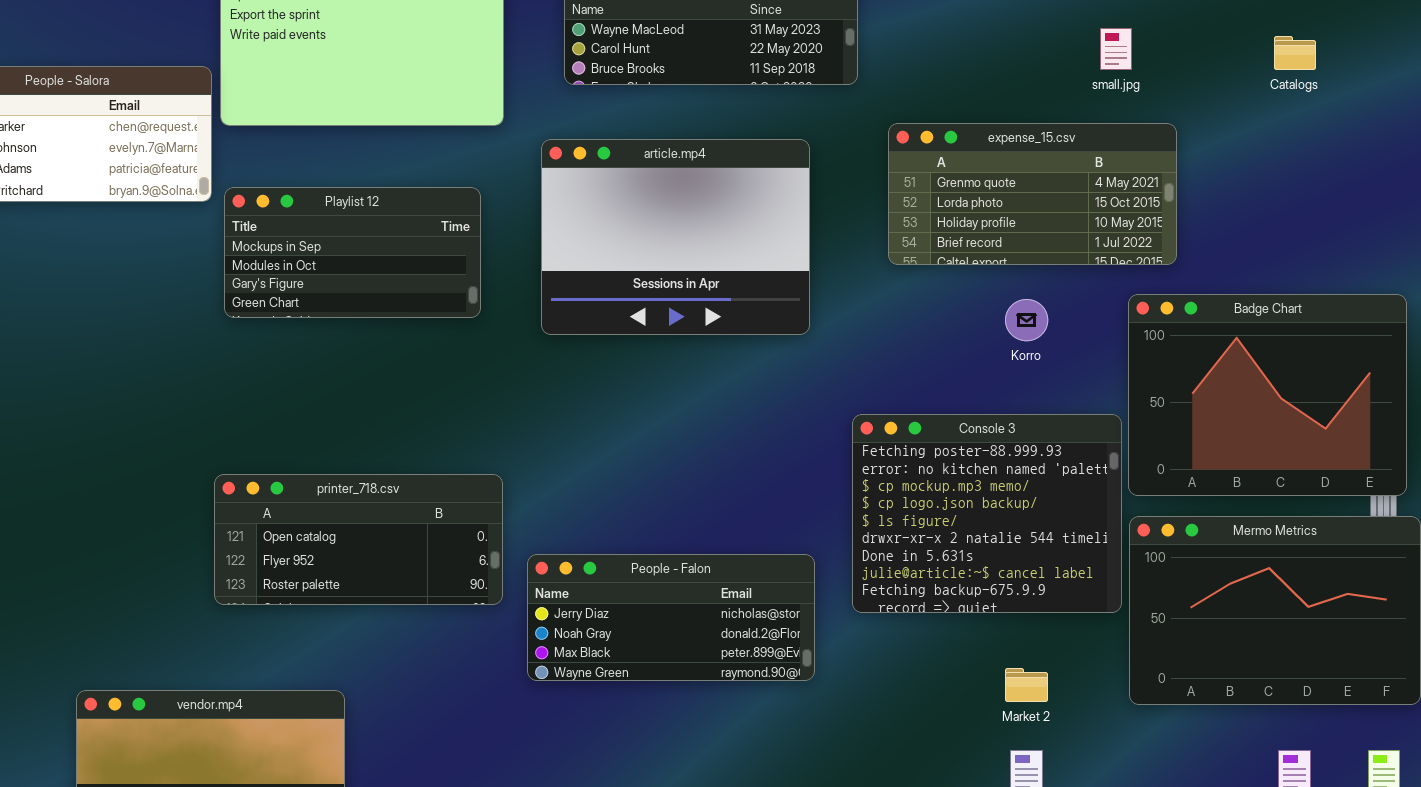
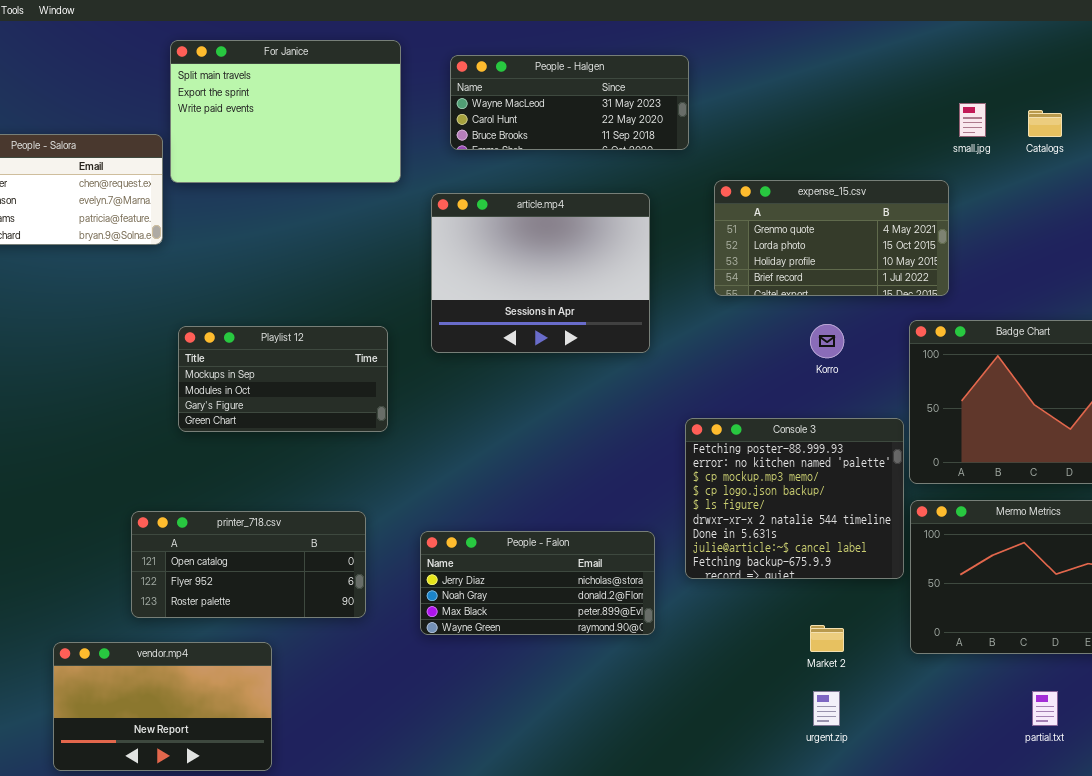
small.jpg: [1100,28,1132,70] -> [959,103,986,137], moved
Playlist 12: [224,187,481,318] -> [178,326,388,432], moved
printer_718.csv: [214,474,503,605] -> [131,511,366,618], moved

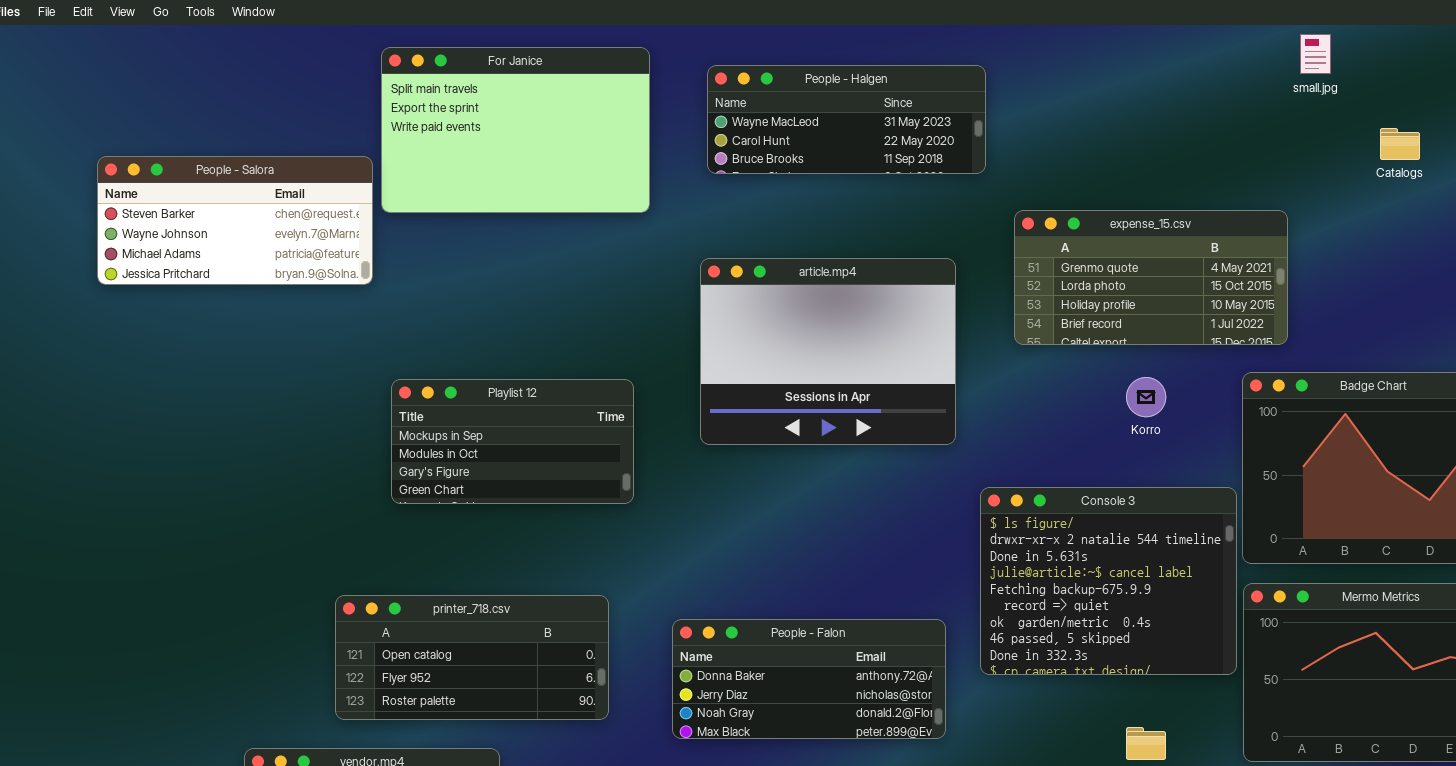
small.jpg: [959,103,986,137] -> [1300,34,1331,74], moved
article.mp4: [431,193,650,353] -> [700,258,956,445], moved
Console 3: [685,418,904,579] -> [980,487,1237,675], scrolled down 4 rows
People - Falon: [420,531,655,635] -> [672,619,946,739], scrolled up 1 row

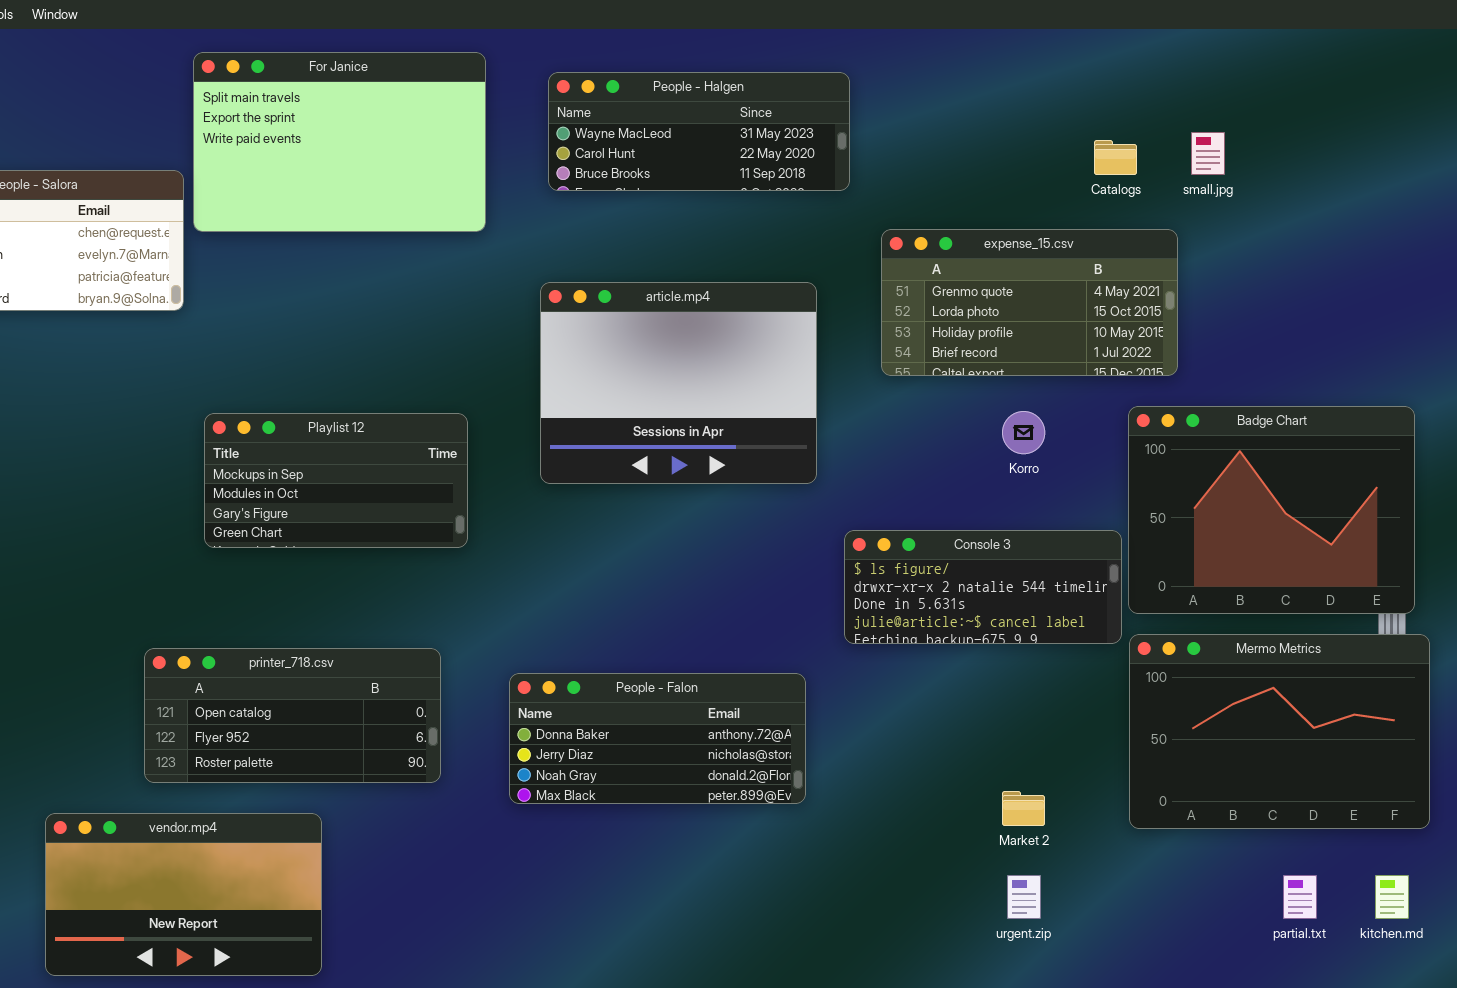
small.jpg: [1300,34,1331,74] -> [1191,132,1225,175], moved
Catalogs: [1380,128,1420,160] -> [1094,140,1137,175], moved
Console 3: [980,487,1237,675] -> [844,530,1122,644], resized

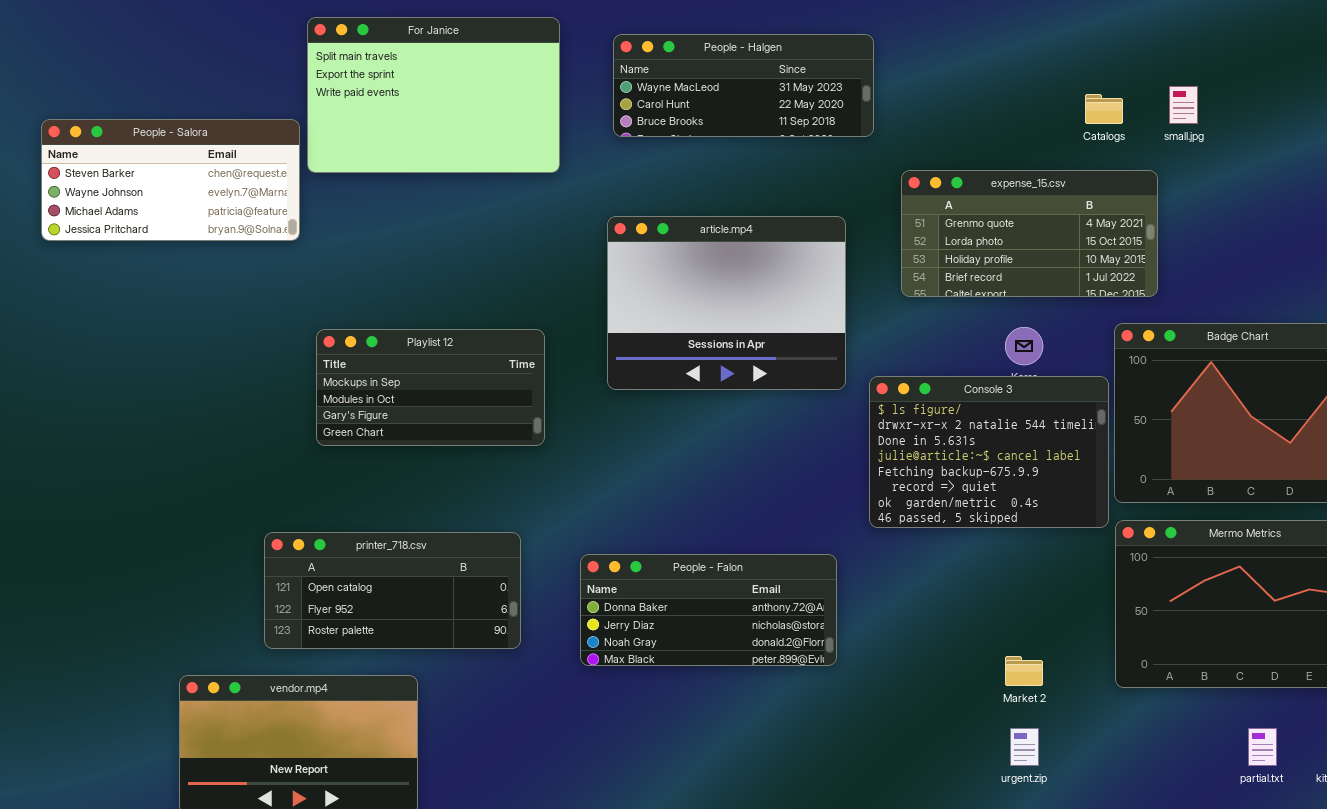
Console 3: [844,530,1122,644] -> [869,376,1109,528], resized

